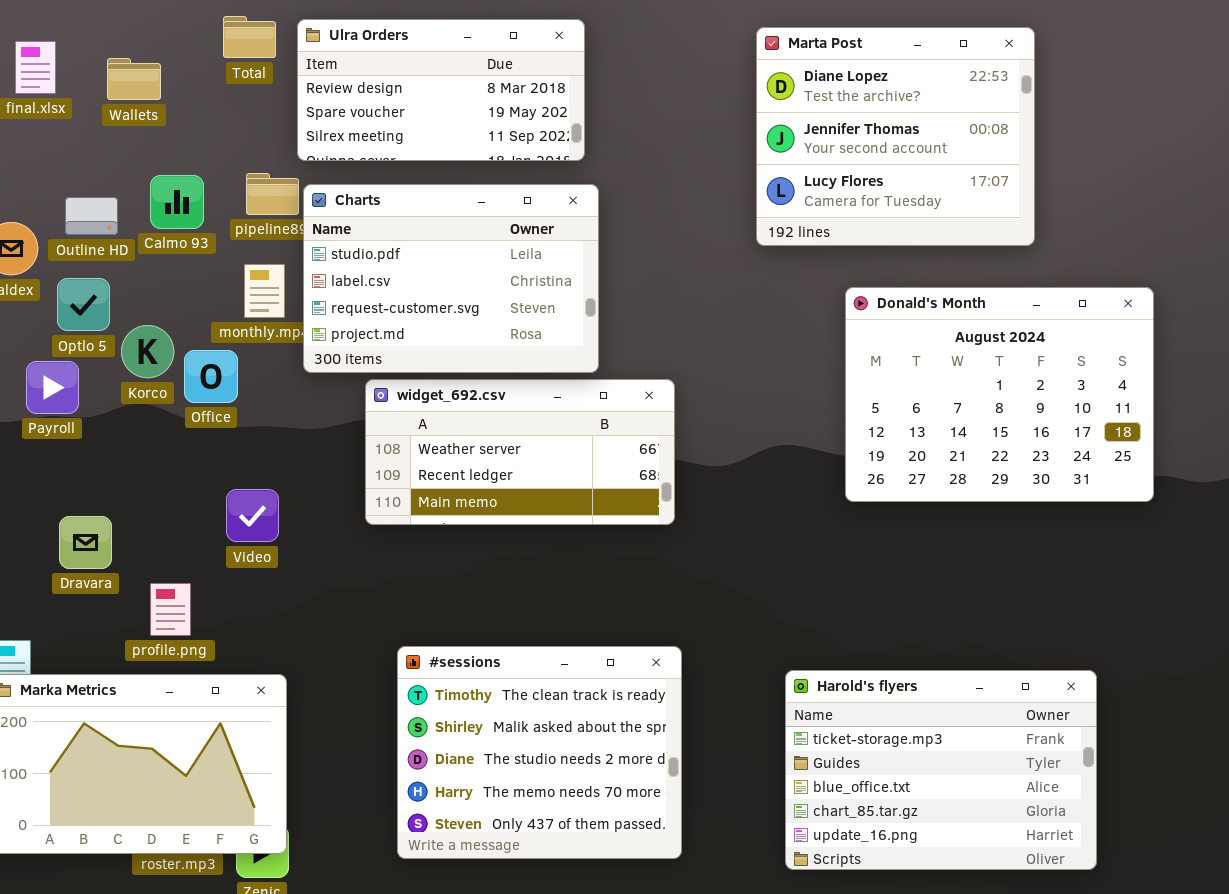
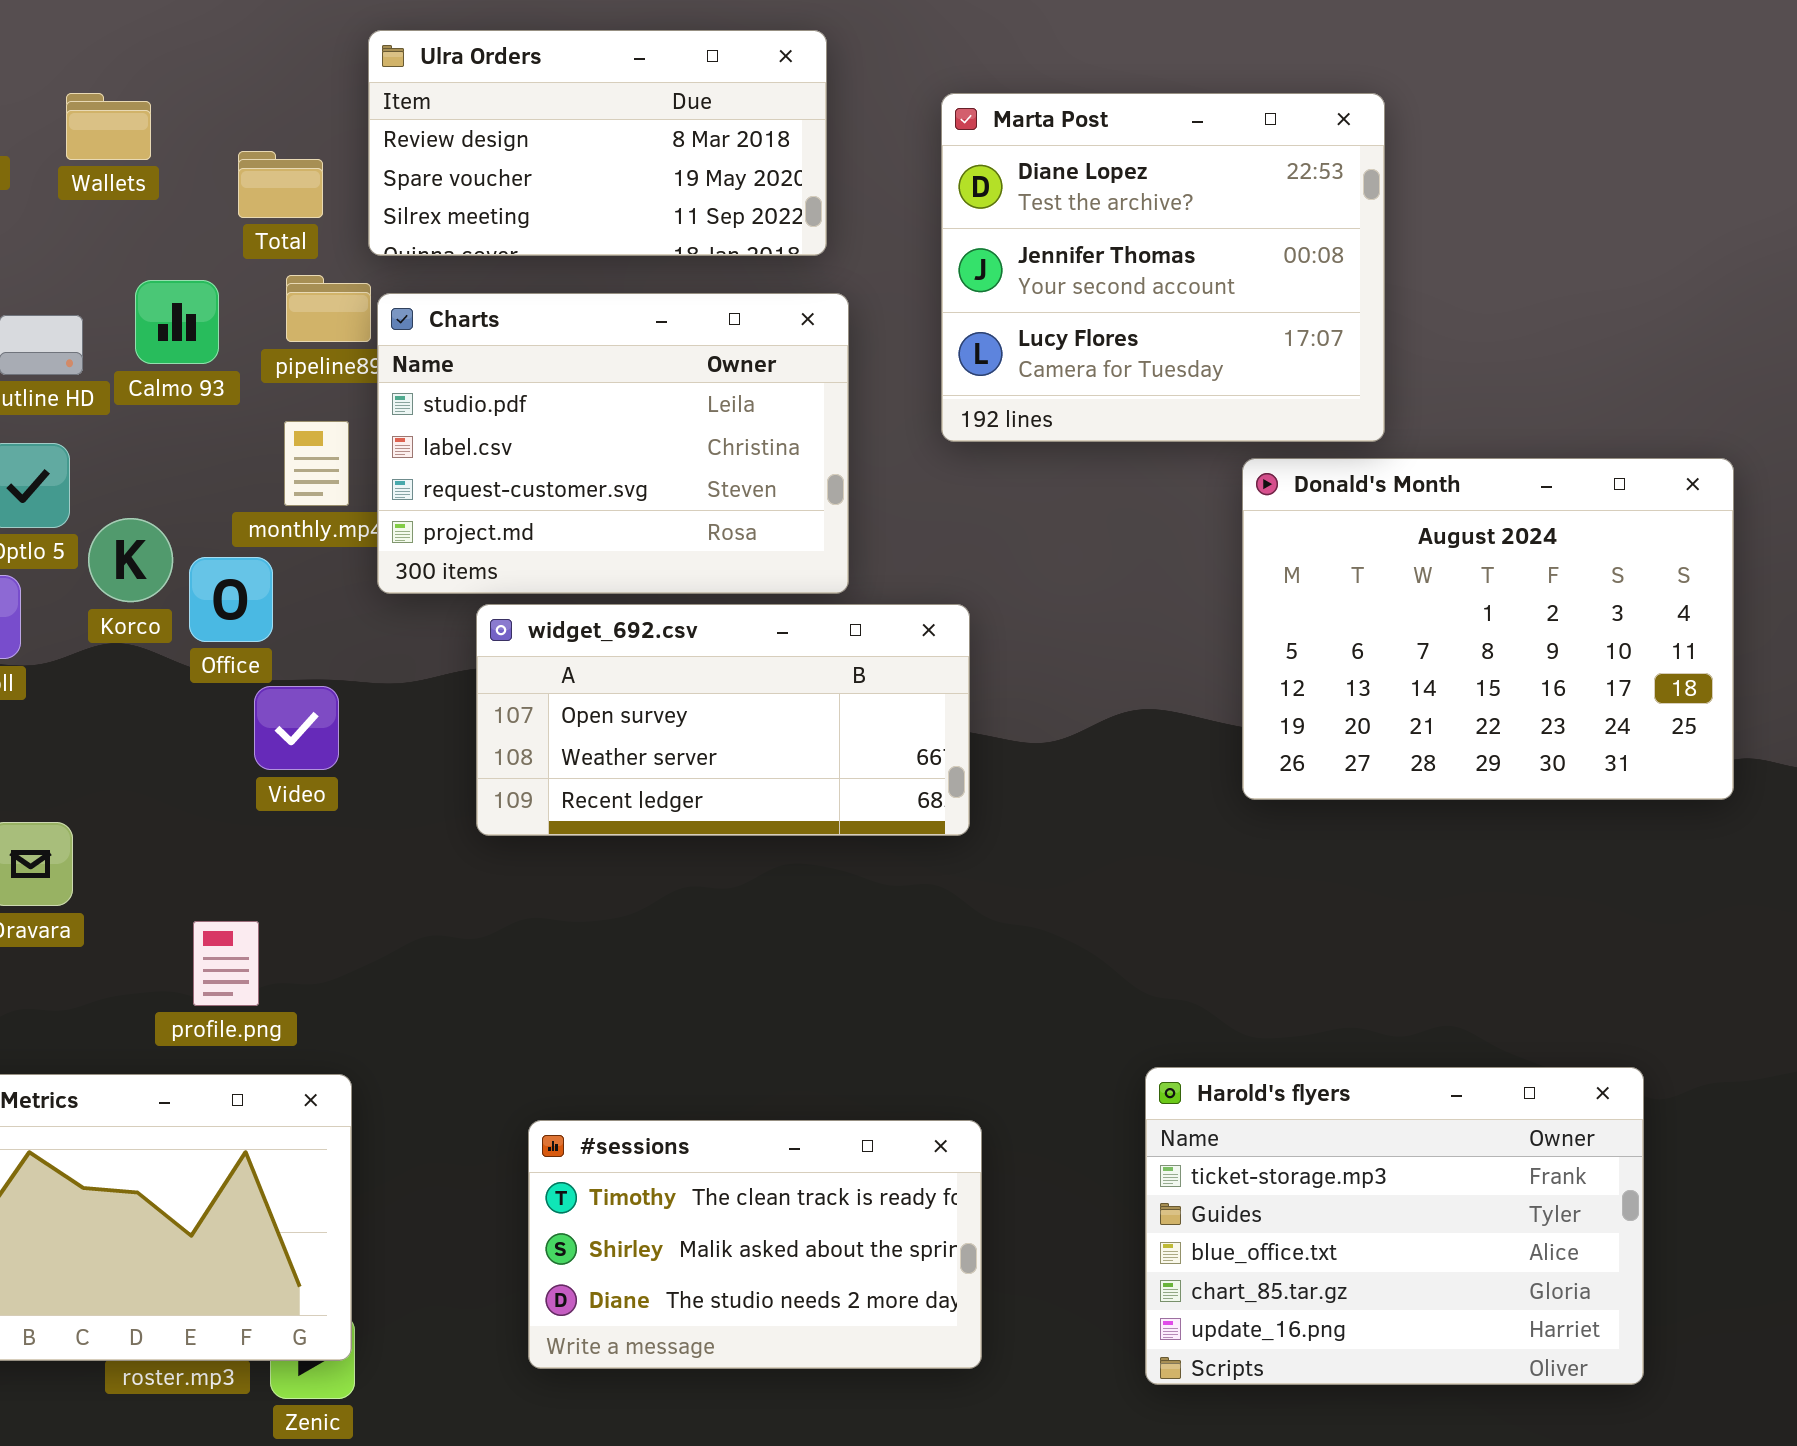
Total: [223,16,276,58] -> [238,151,323,218], moved
Marta Post: [756,27,1035,246] -> [941,93,1385,442], moved
widget_692.csv: [365,379,675,525] -> [476,604,970,836], scrolled up 1 row
Video: [226,489,279,542] -> [254,686,339,770], moved
profile.png: [150,583,191,636] -> [193,921,259,1006], moved
#sessions: [397,646,682,859] -> [528,1120,982,1369], resized

